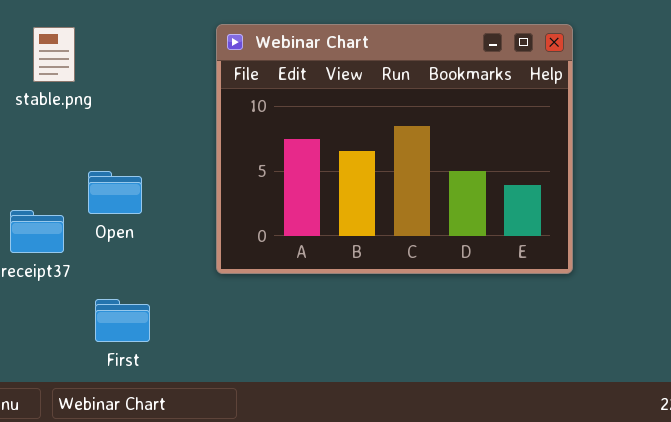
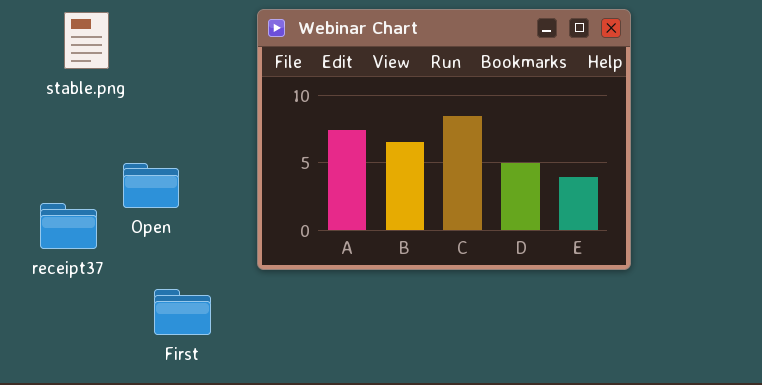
First: [95,299,150,342] -> [154,289,211,335], moved

